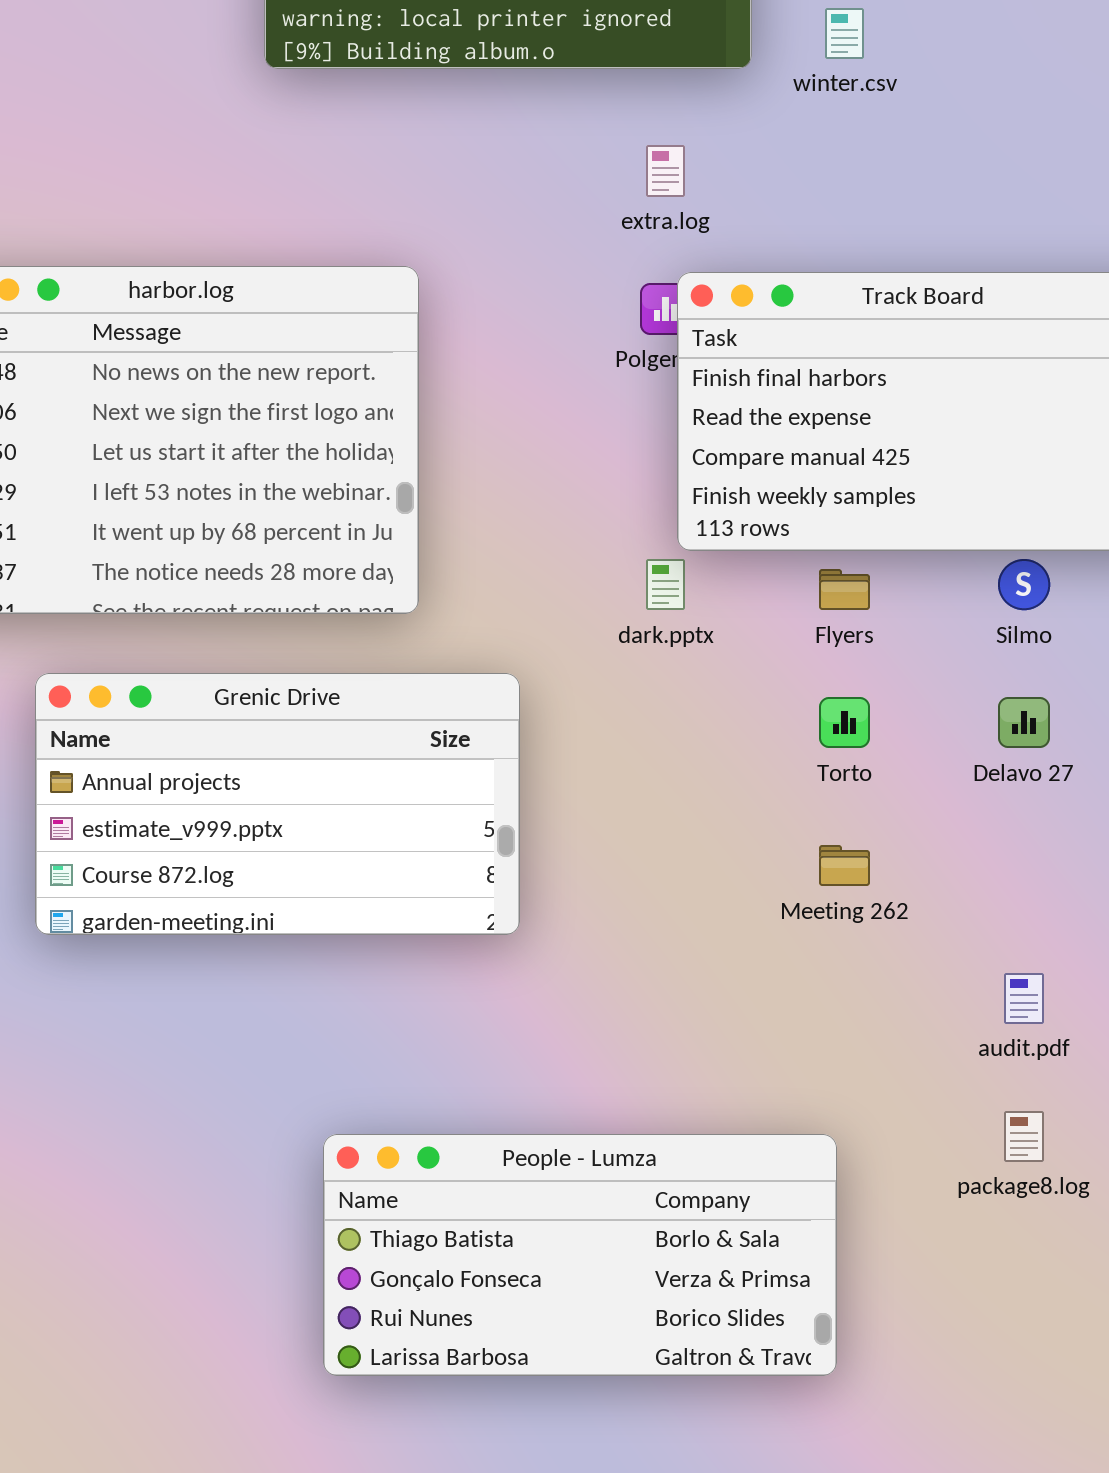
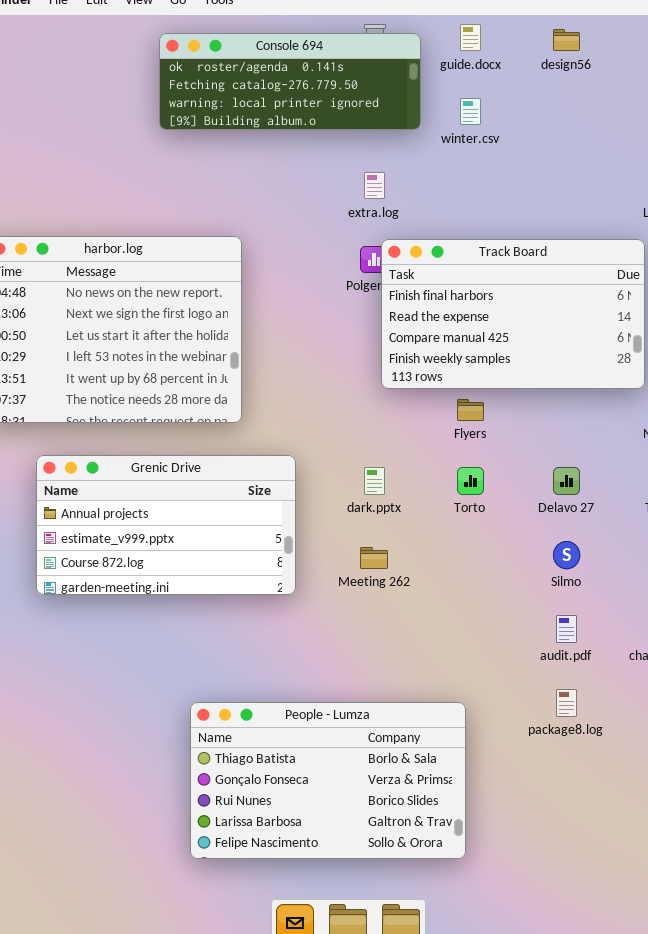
dark.pptx: [646,559,685,610] -> [364,467,385,495], moved
Silmo: [998,559,1050,610] -> [553,541,580,569], moved
Meeting 262: [819,845,870,886] -> [360,547,388,569], moved
People - Lumza: [323,1134,837,1376] -> [190,702,466,859], resized

